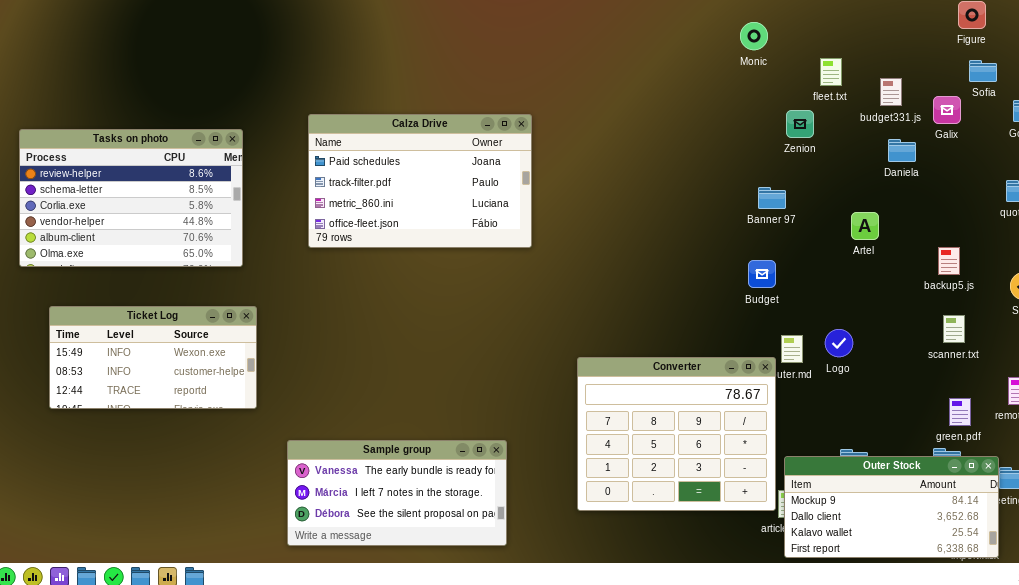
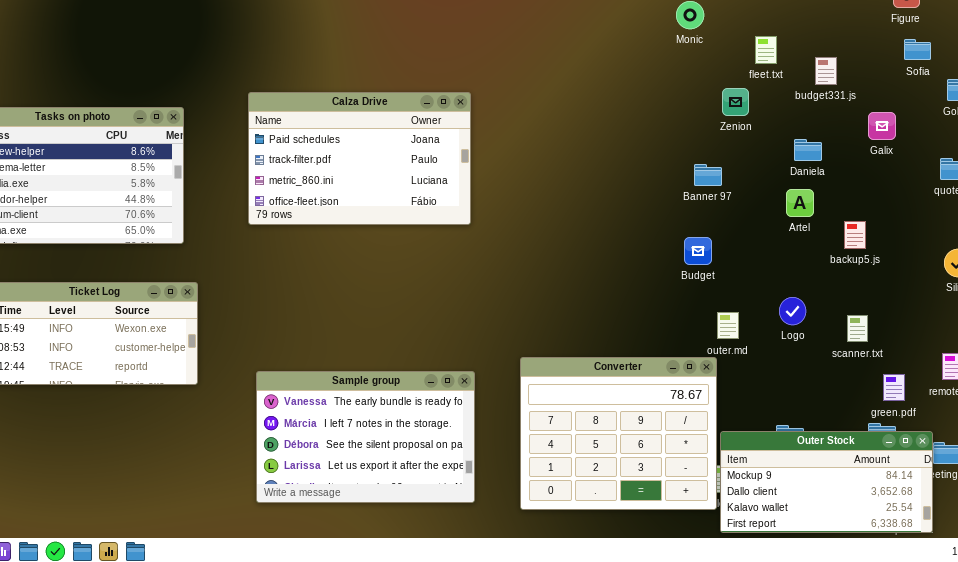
Galix: [933,96,961,124] -> [868,112,896,140], moved
Daniela: [888,139,916,162] -> [794,139,822,161], moved
backup5.js: [938,247,960,275] -> [844,221,866,249], moved
scanner.txt: [943,315,965,343] -> [847,315,868,342], moved
Logo: [825,329,853,357] -> [779,297,806,325], moved
Converter: [577,357,776,511] -> [520,357,717,510], moved
Sample group: [287,440,507,546] -> [256,371,475,503], moved, resized

